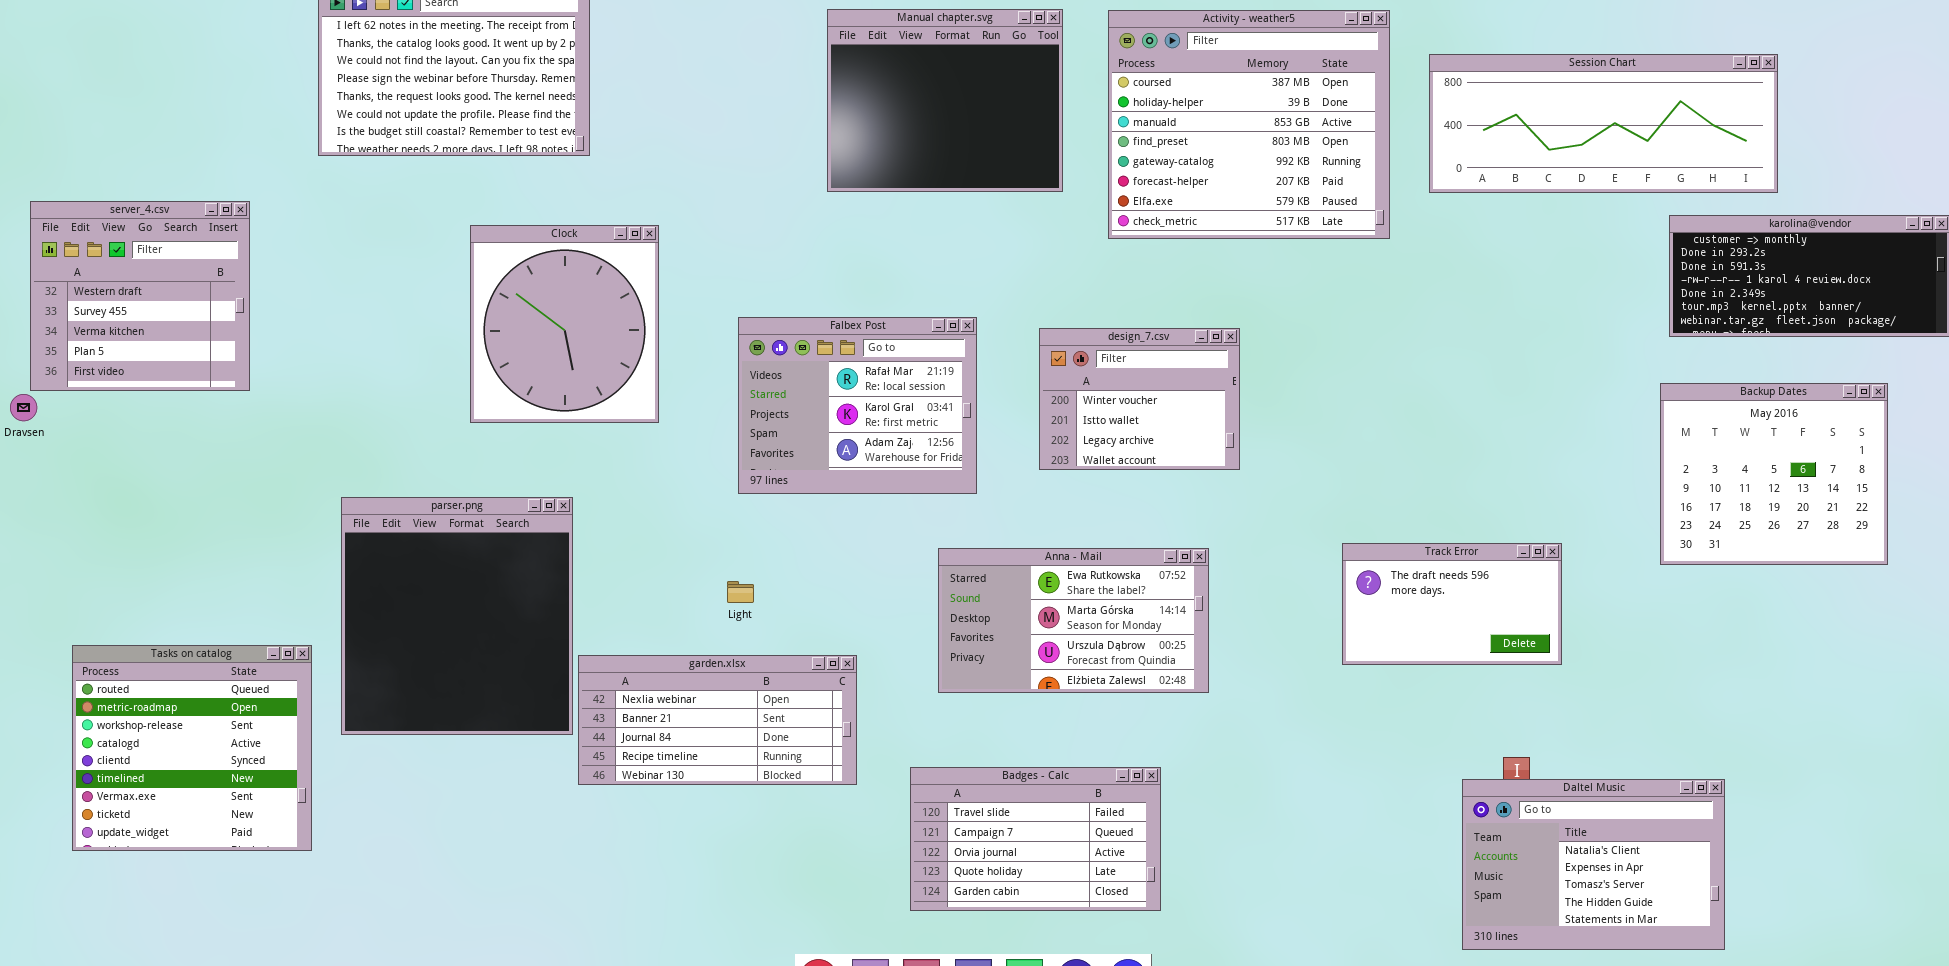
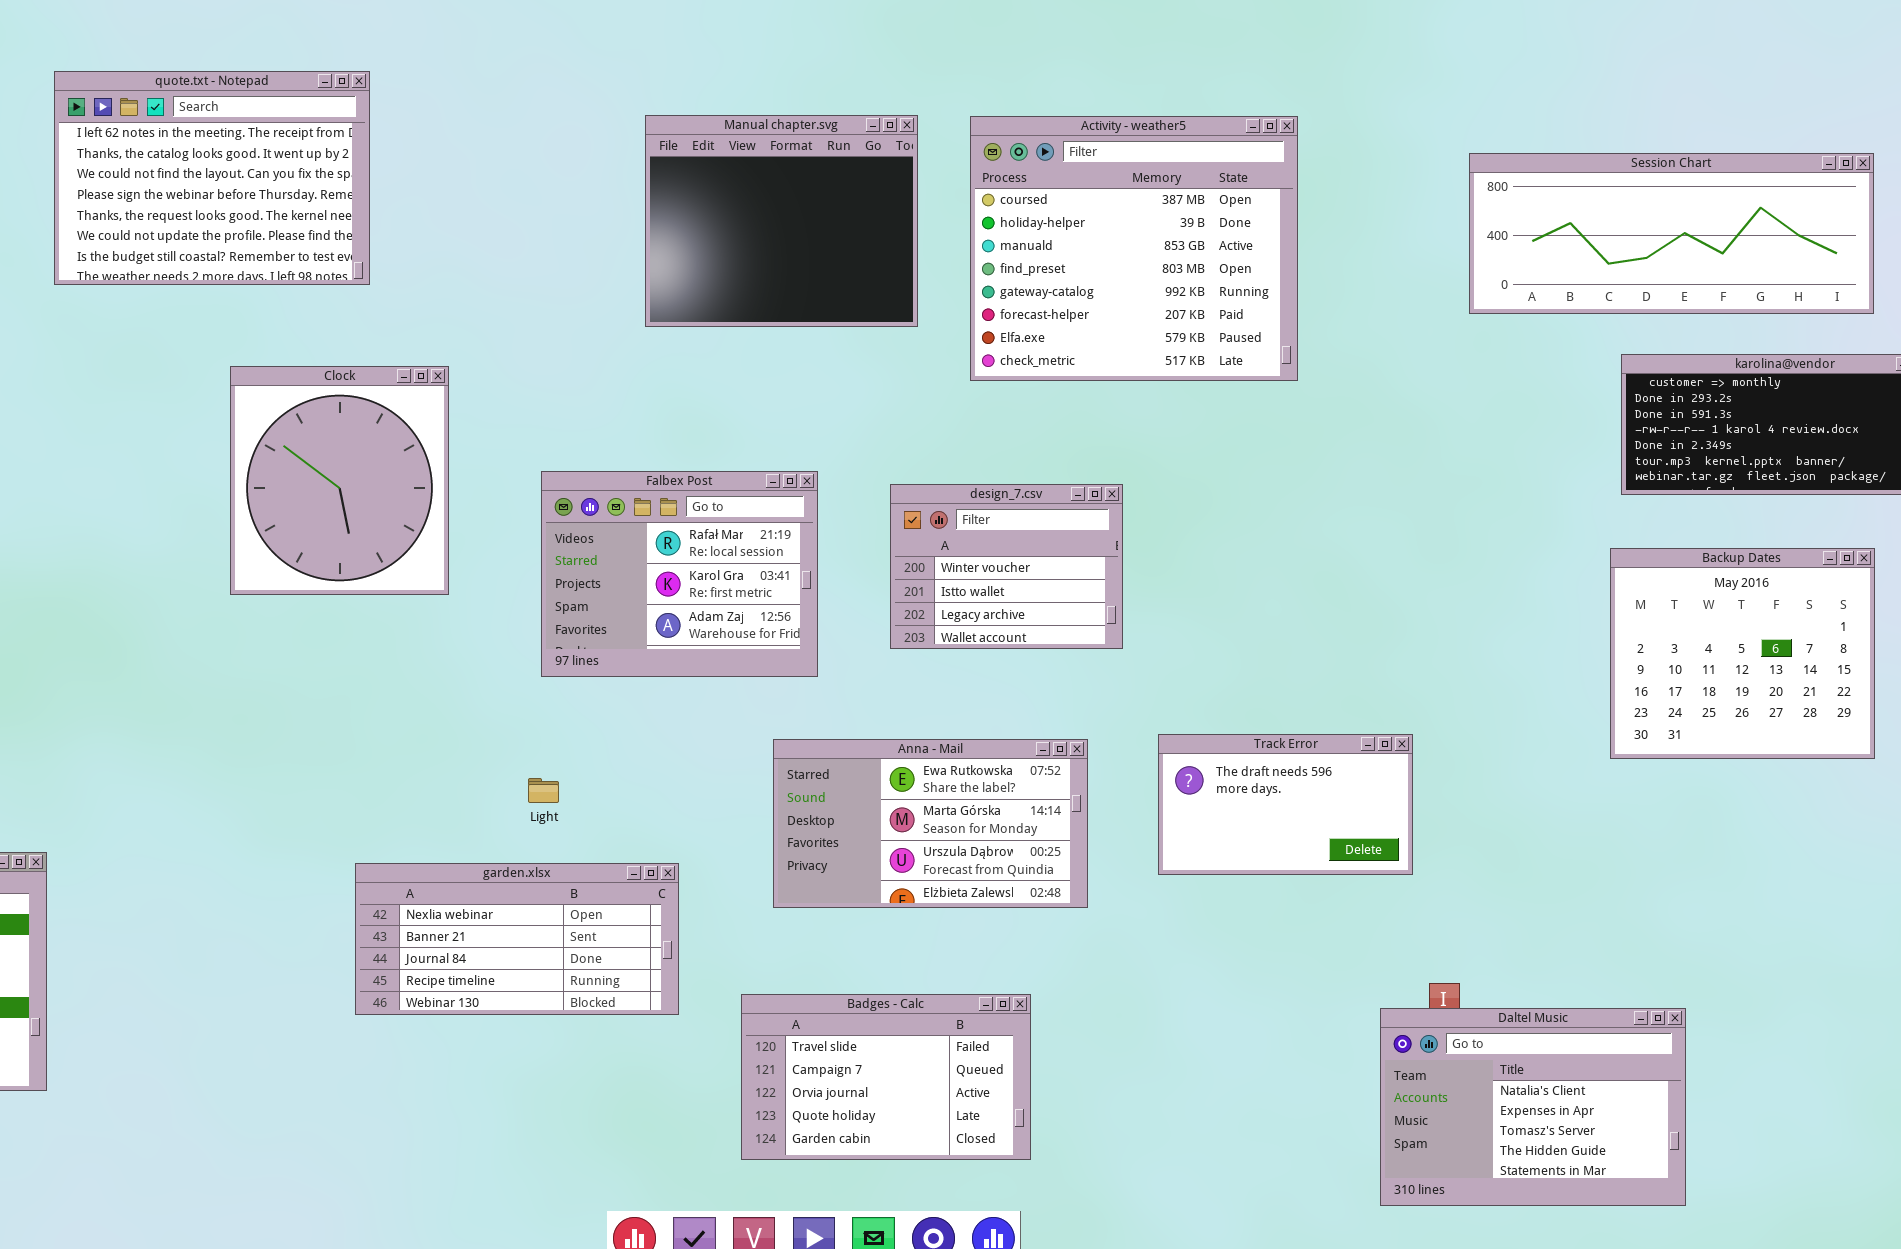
Session Chart: [1429,54,1778,193] -> [1469,153,1874,314], moved
parser.png: [341,497,573,735] -> none, closed
Track Error: [1342,543,1562,665] -> [1158,734,1413,875], moved

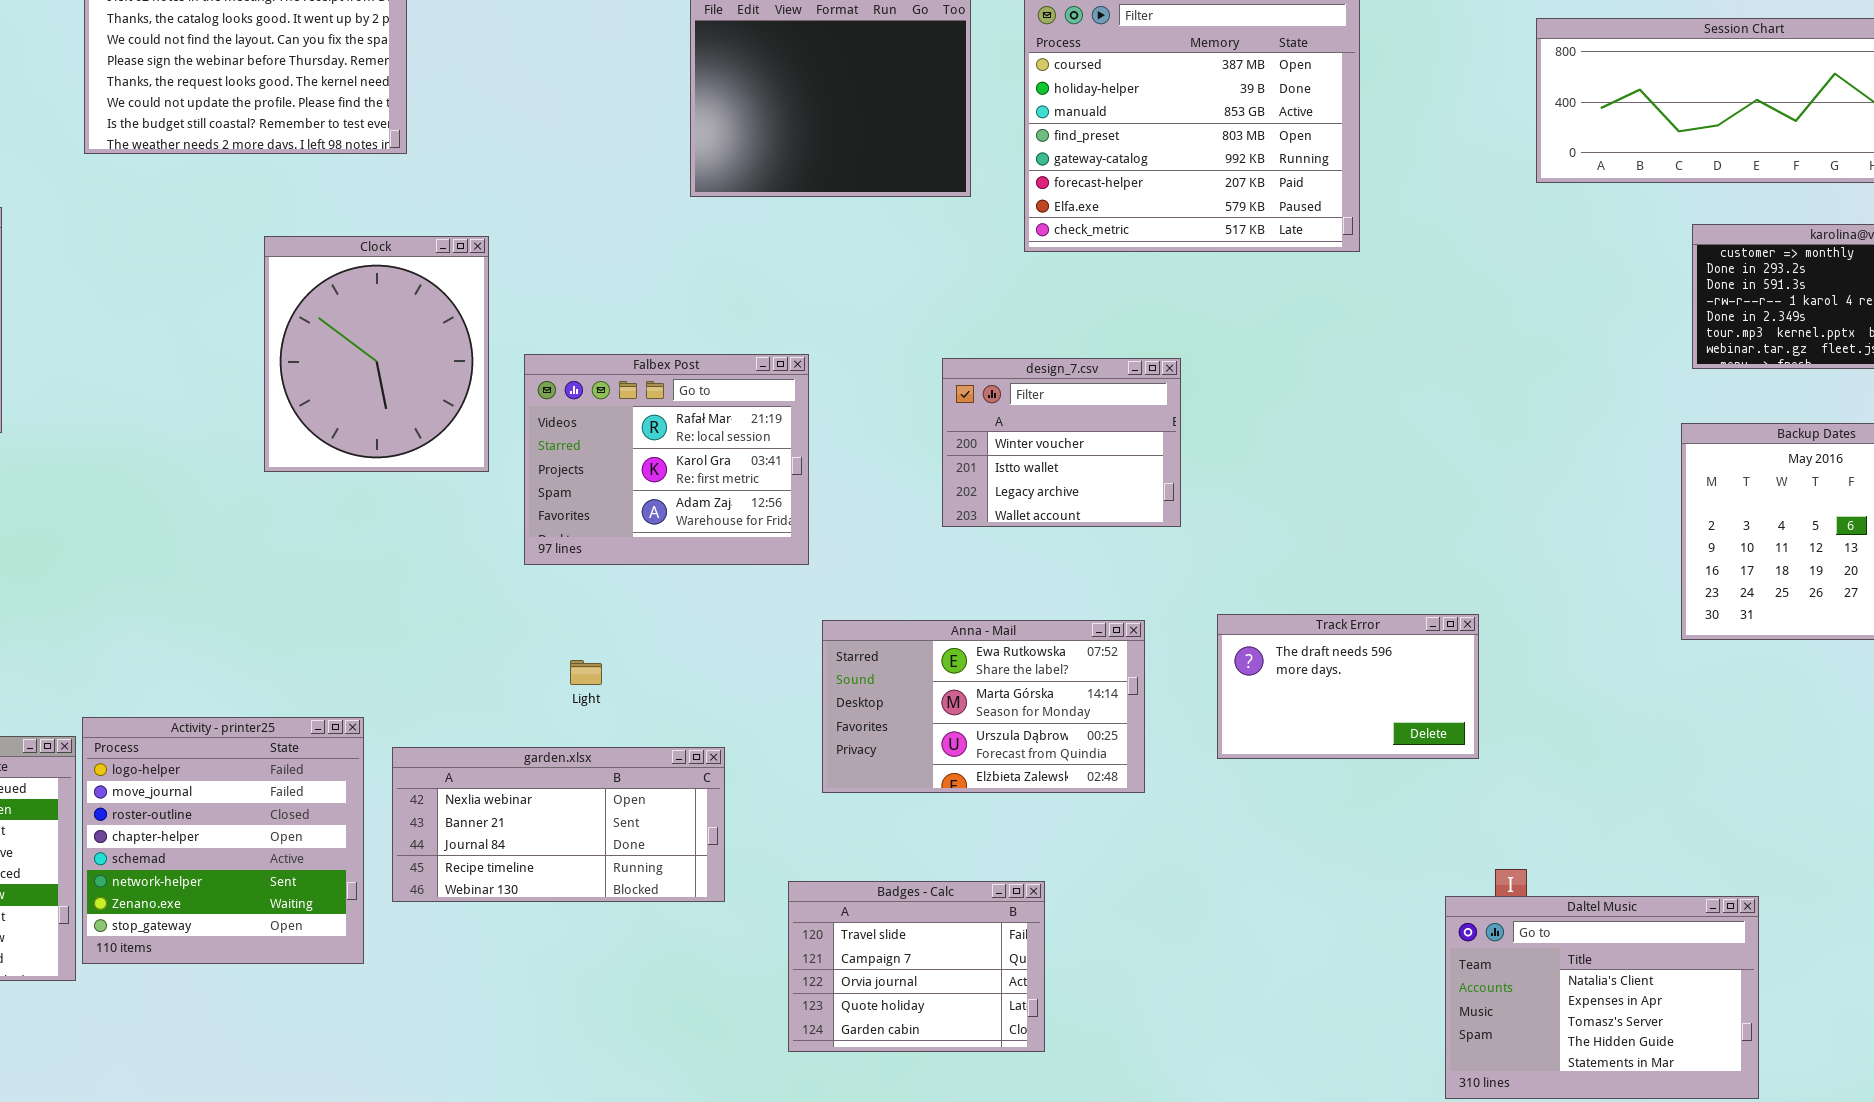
Falbex Post: [541,471,818,677] -> [524,354,809,565], moved
Activity - printer25: none -> [82,717,364,964], opened
Badges - Calc: [741,994,1031,1160] -> [788,881,1045,1052], resized

